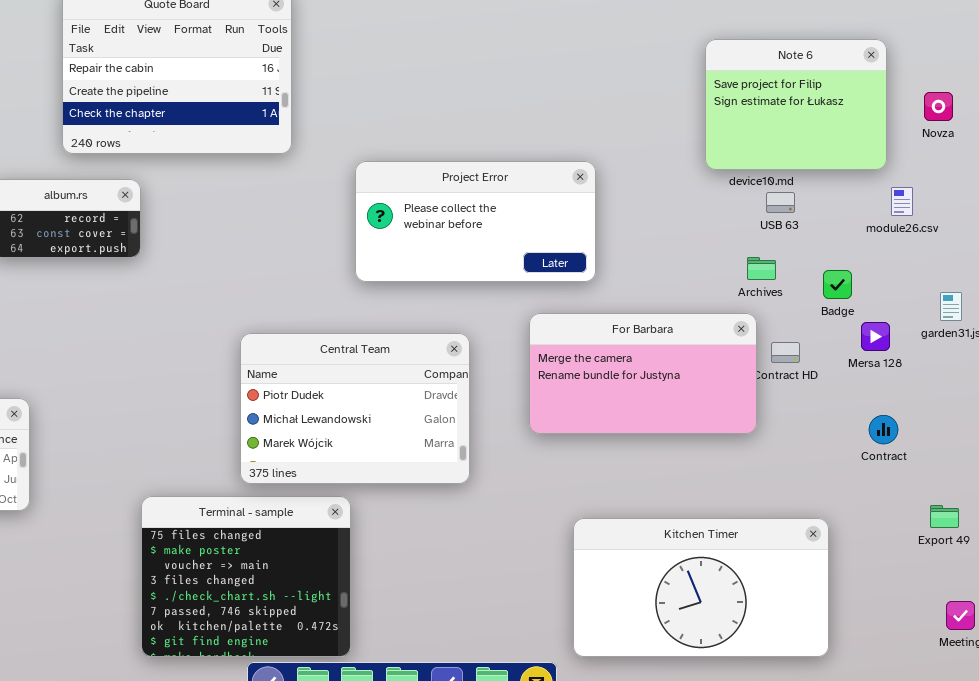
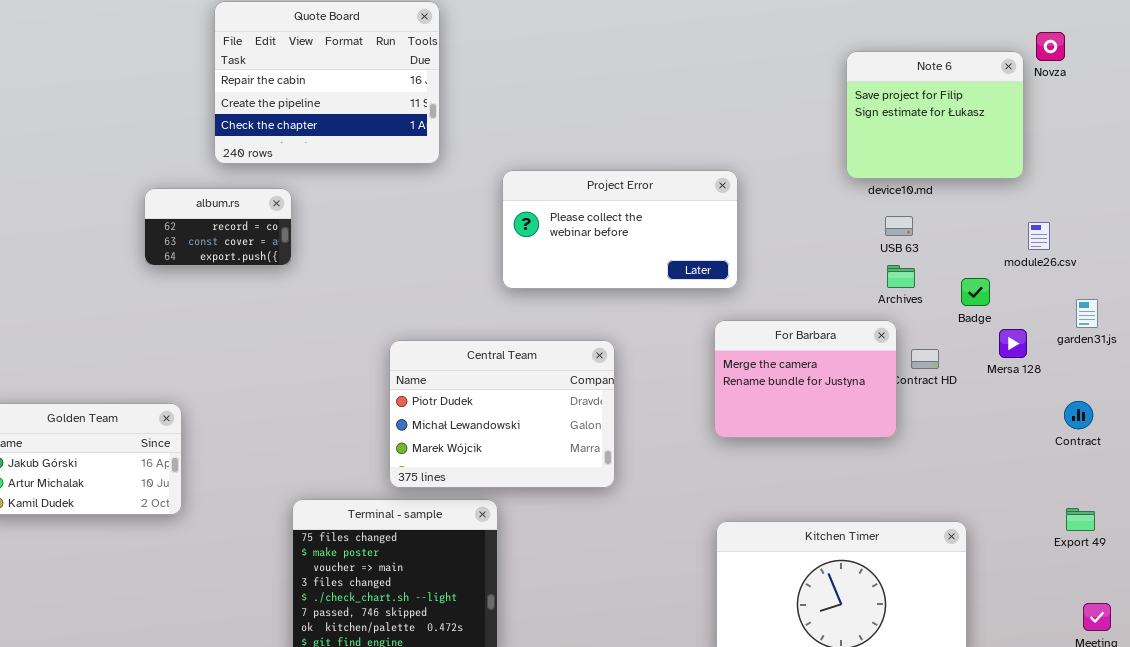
Novza: [924,92,953,121] -> [1036,32,1065,61], moved
module26.csv: [891,187,913,216] -> [1028,222,1050,250], moved
USB 63: [766,192,795,213] -> [885,216,913,236], moved
For Barbara: [529,313,757,434] -> [714,320,897,438], resized
Contract: [869,415,898,444] -> [1064,401,1093,429], moved

